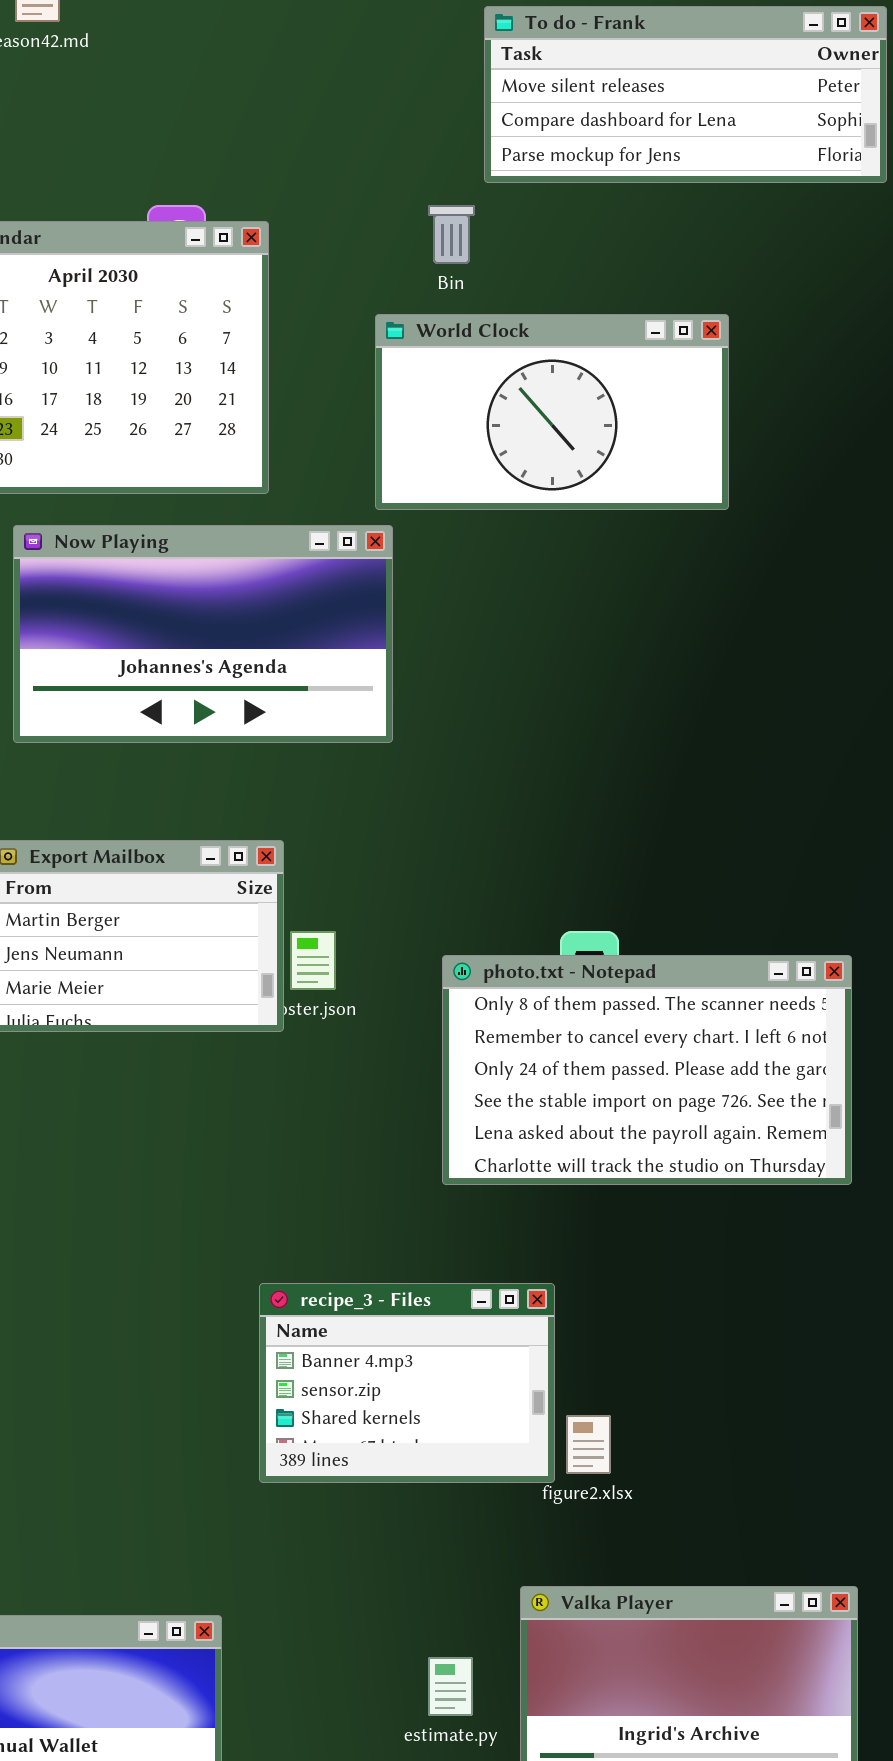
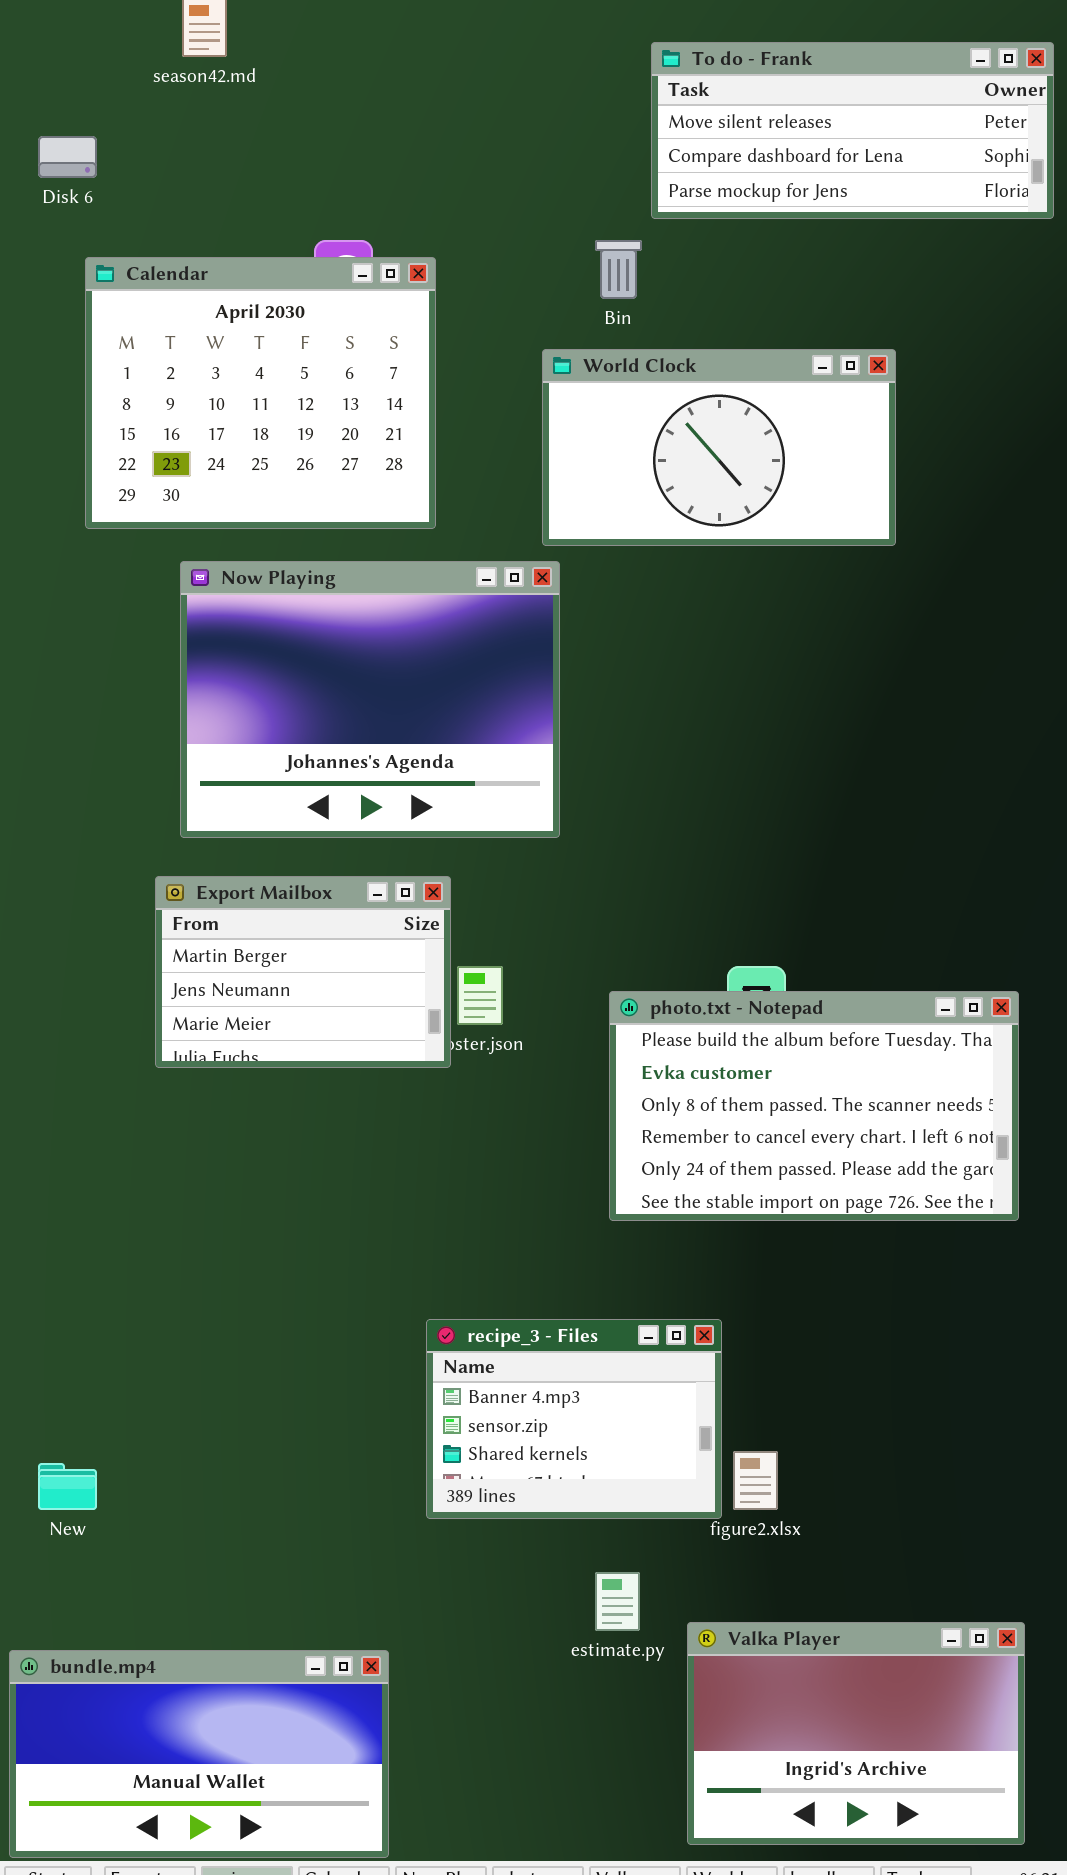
Now Playing: [13,525,393,743] -> [180,561,560,838], resized
photo.txt - Notepad: [442,955,852,1185] -> [609,991,1019,1221], scrolled up 2 rows
estimate.py: [428,1657,473,1716] -> [595,1572,640,1631], moved

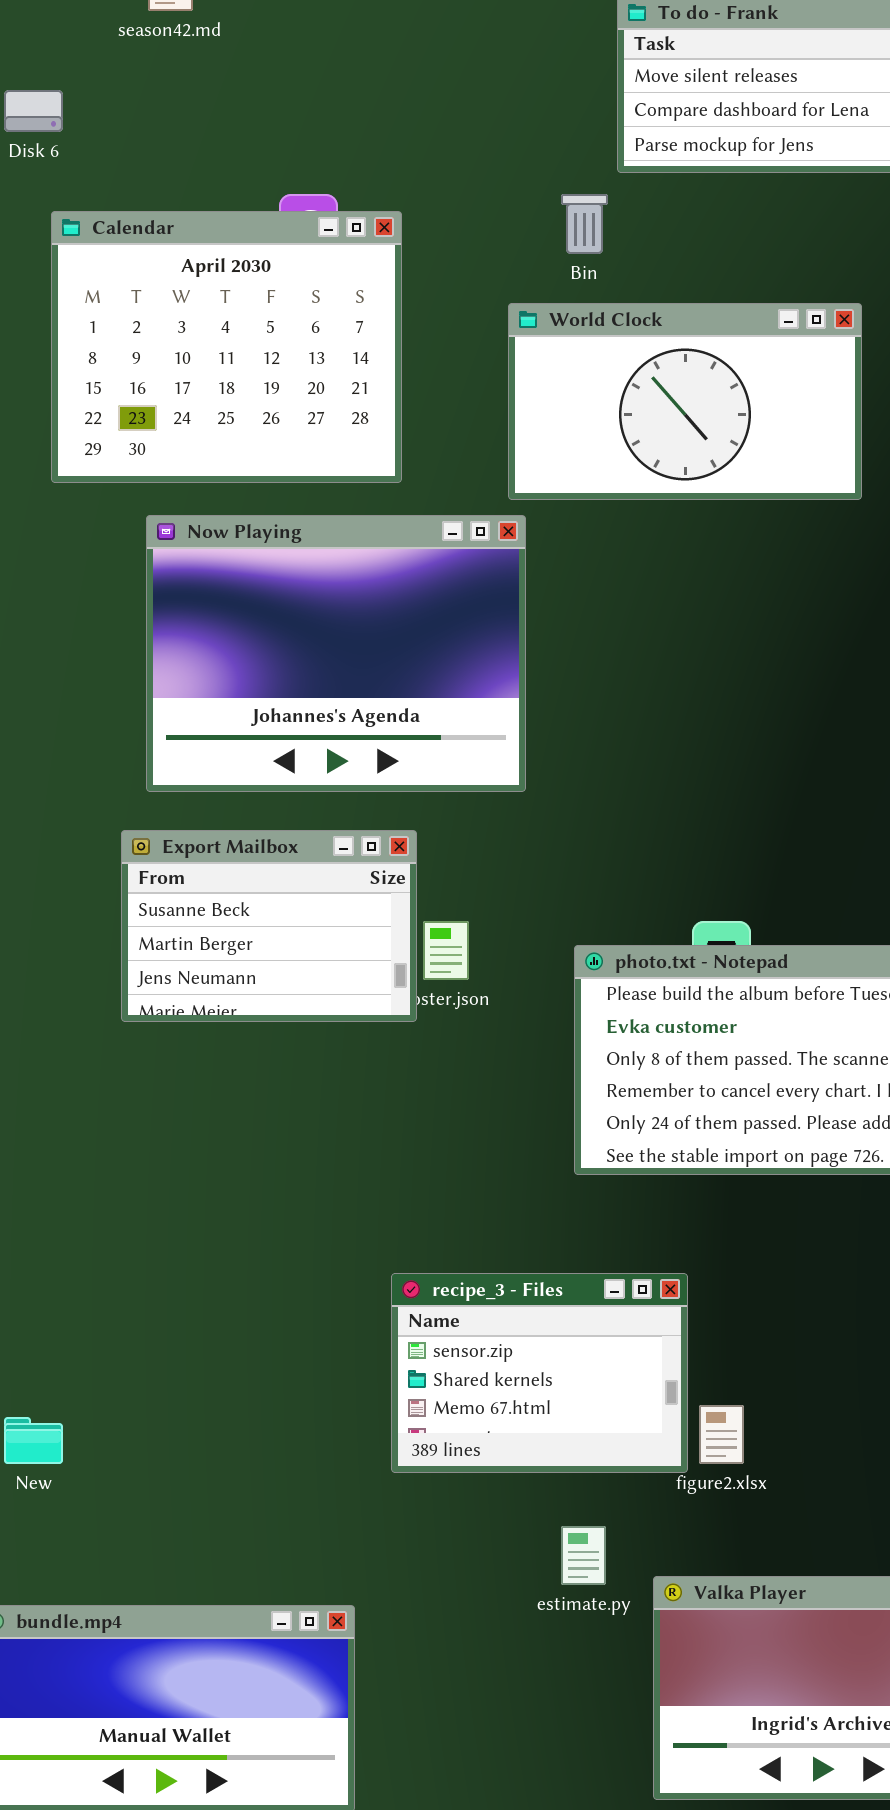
Export Mailbox: [155,876,451,1068] -> [121,830,417,1022], scrolled up 1 row
recipe_3 - Files: [426,1319,722,1519] -> [391,1273,688,1473], scrolled down 1 row

